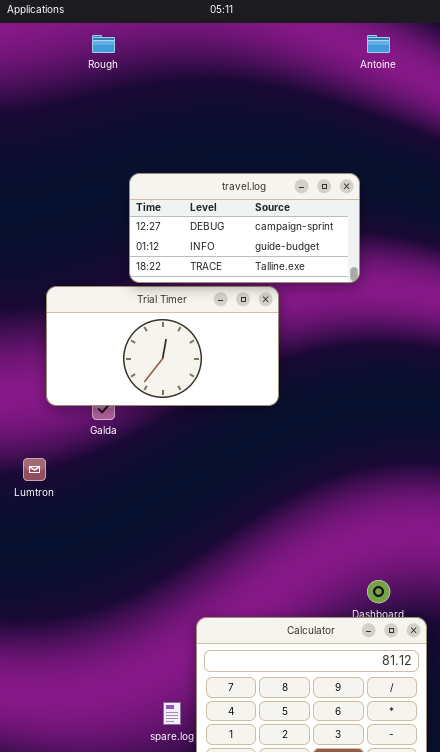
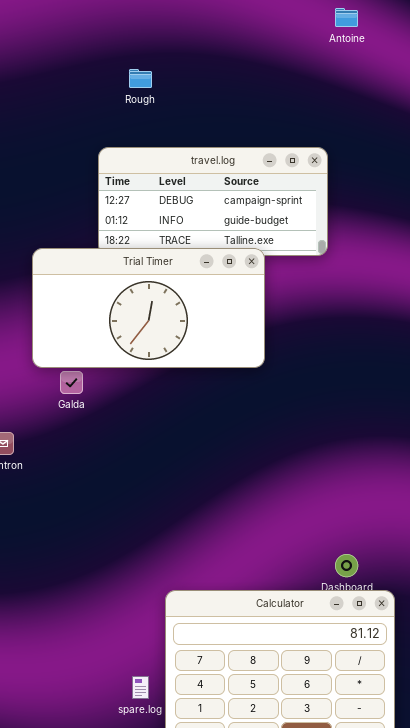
Rough: [92,35,115,53] -> [129,69,152,88], moved
Trial Timer: [46,286,279,406] -> [32,248,265,368], moved

